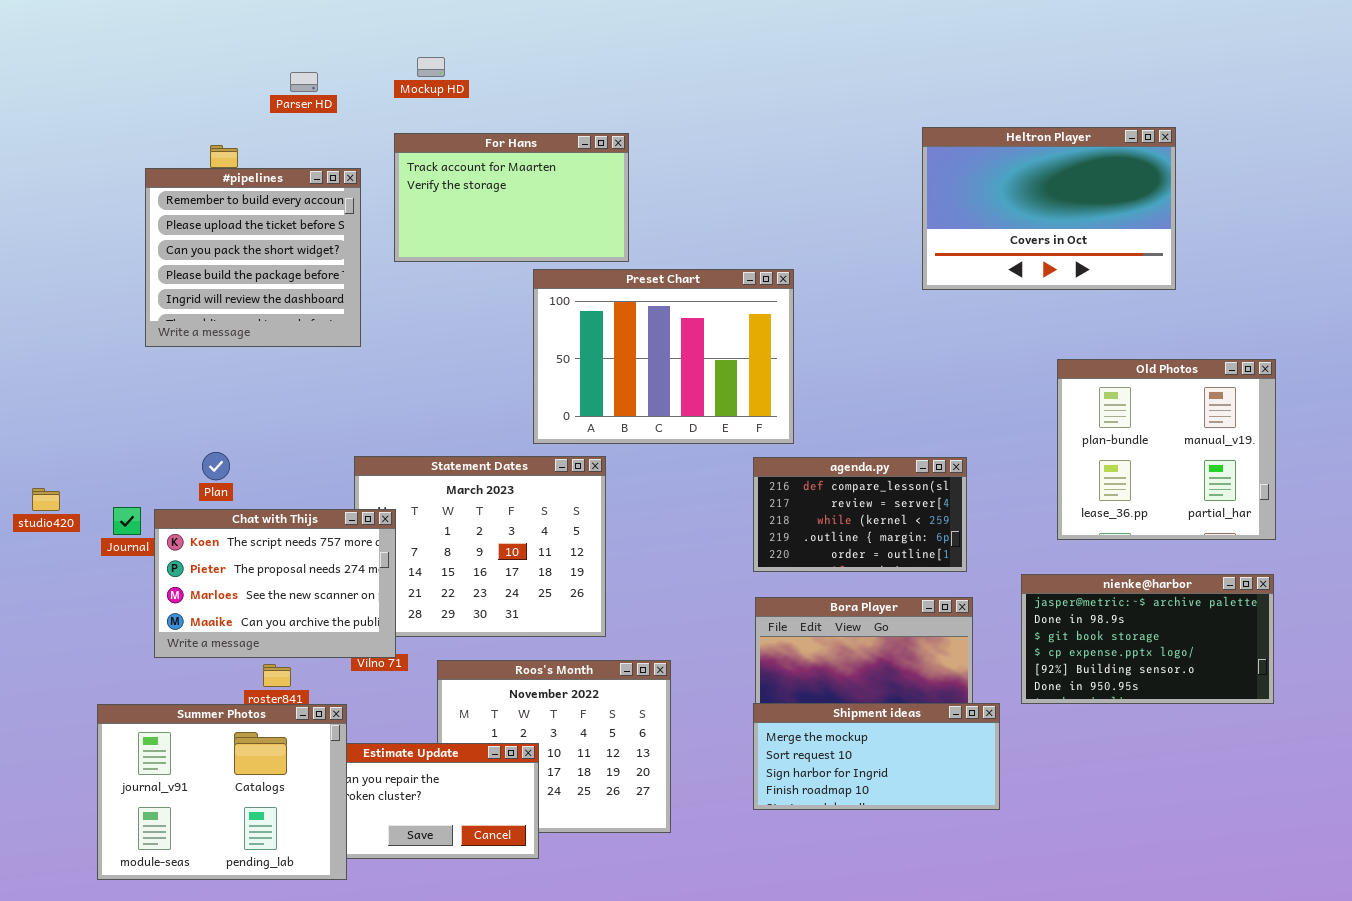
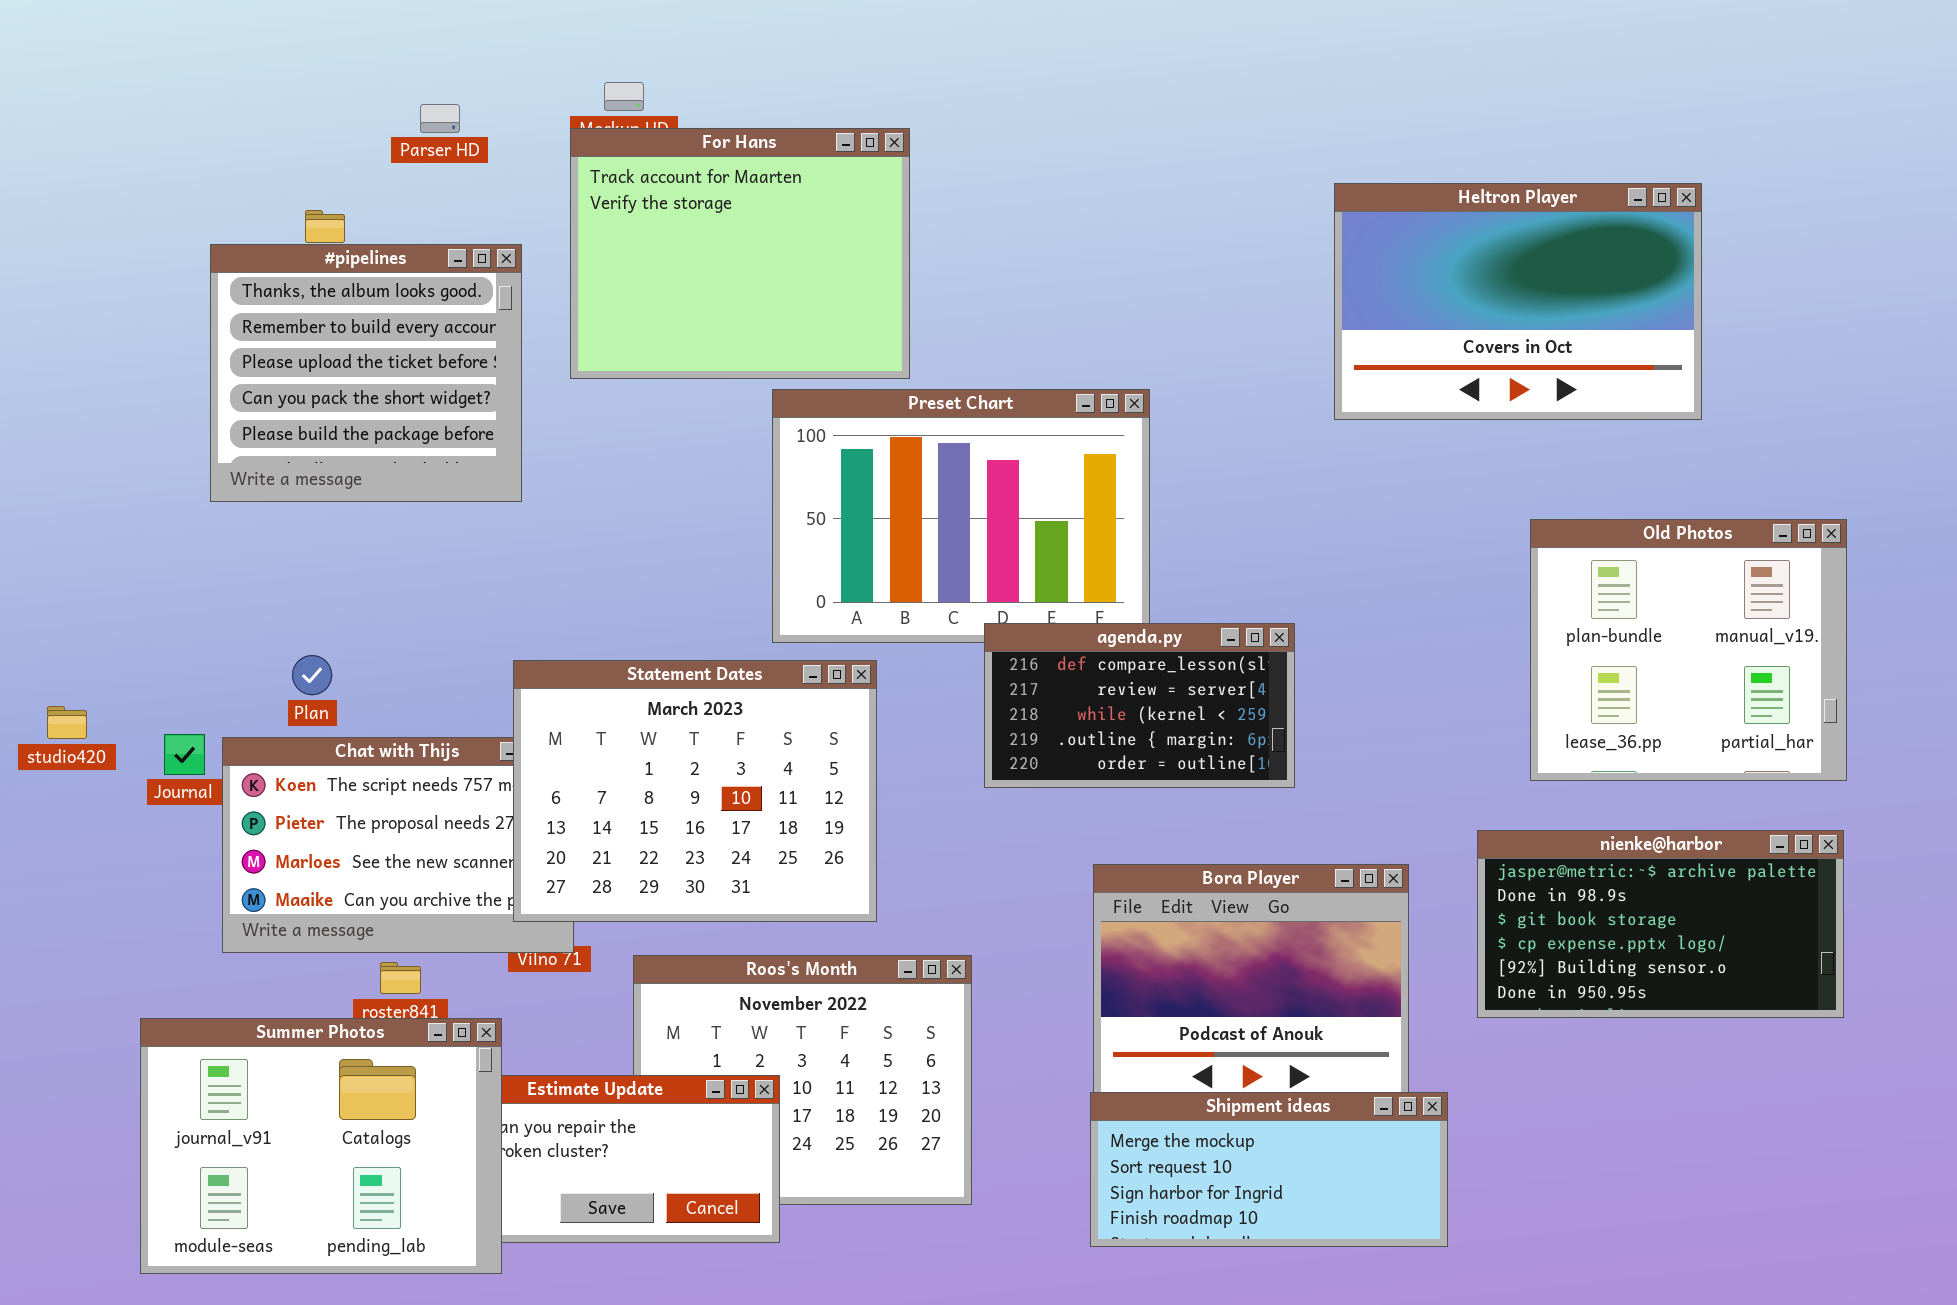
For Hans: [394,133,629,262] -> [570,128,910,379], resized
#pipelines: [145,168,361,347] -> [210,244,522,502], scrolled up 1 row
Statement Dates: [354,456,606,637] -> [513,660,877,922], raised
agenda.py: [753,457,967,572] -> [984,623,1295,788], moved
Shipment ideas: [753,703,1000,810] -> [1090,1092,1448,1247], moved

